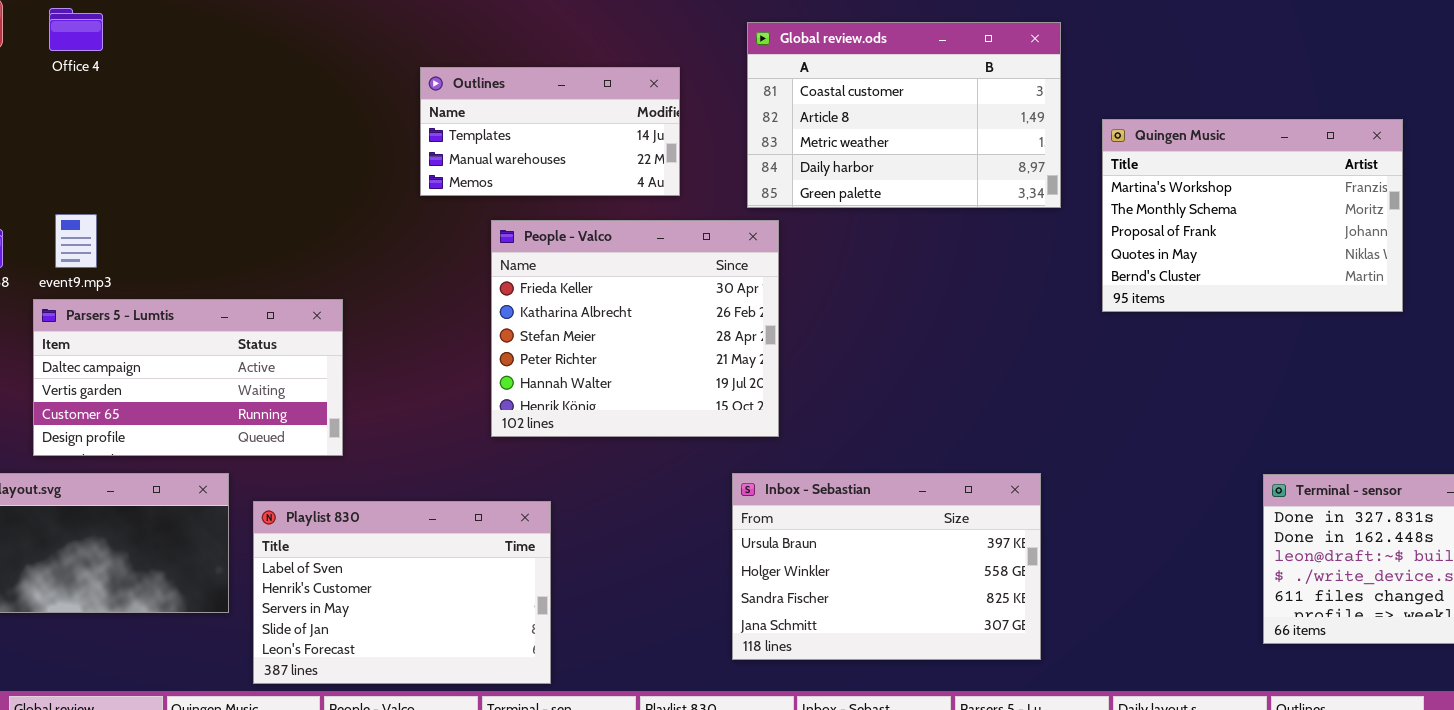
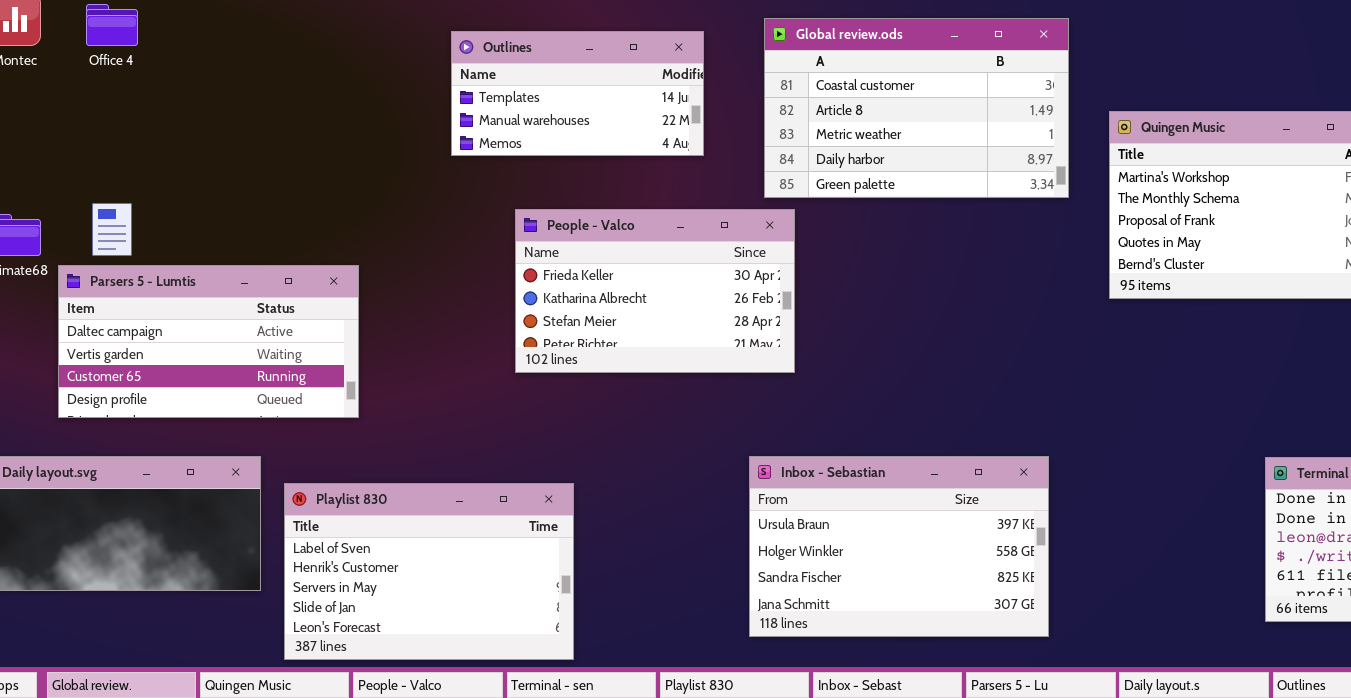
Outlines: [420,67,680,196] -> [451,31,704,156], moved
People - Valco: [491,220,779,437] -> [515,209,795,373], resized
Parsers 5 - Lumtis: [33,299,343,456] -> [58,265,359,418], moved

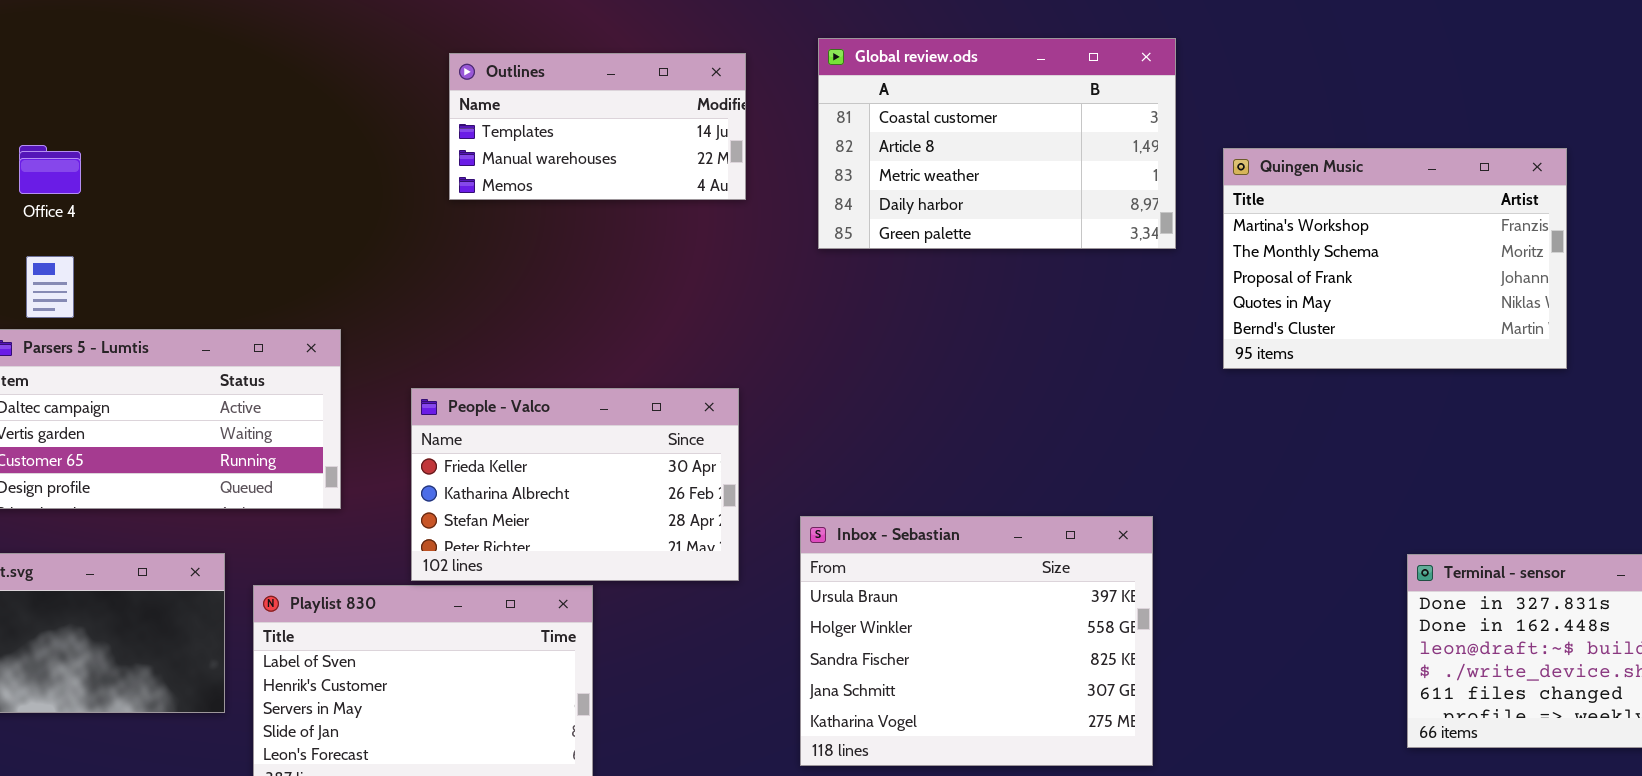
Office 4: [86,4,138,46] -> [19,145,81,194], moved
People - Valco: [515,209,795,373] -> [411,388,739,581], moved
Inbox - Sebastian: [749,456,1049,637] -> [800,516,1153,766], resized

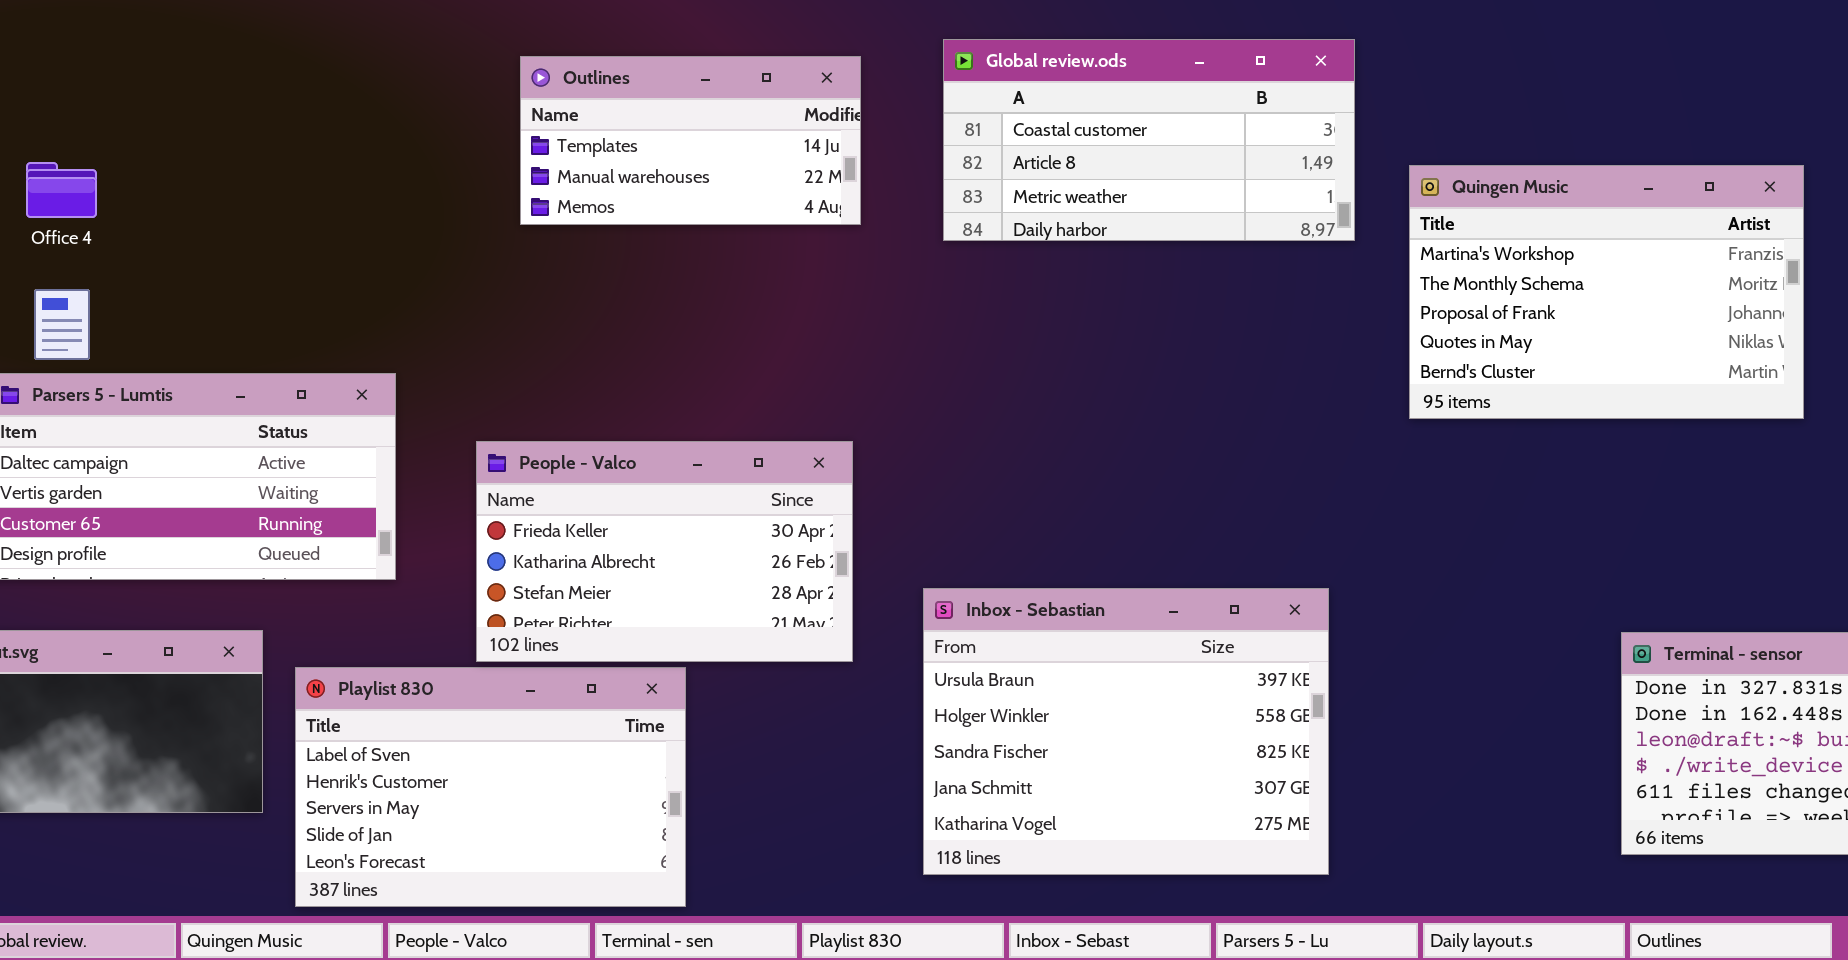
Global review.ods: [818,38,1176,249] -> [943,39,1355,241], resized

